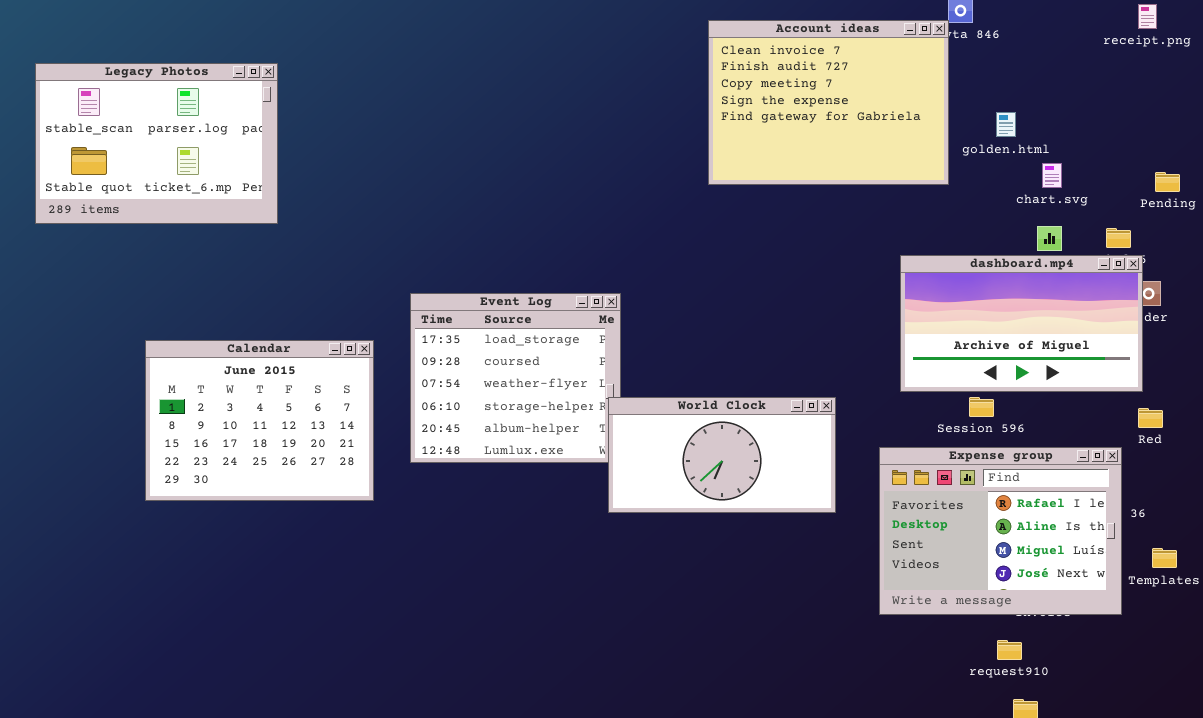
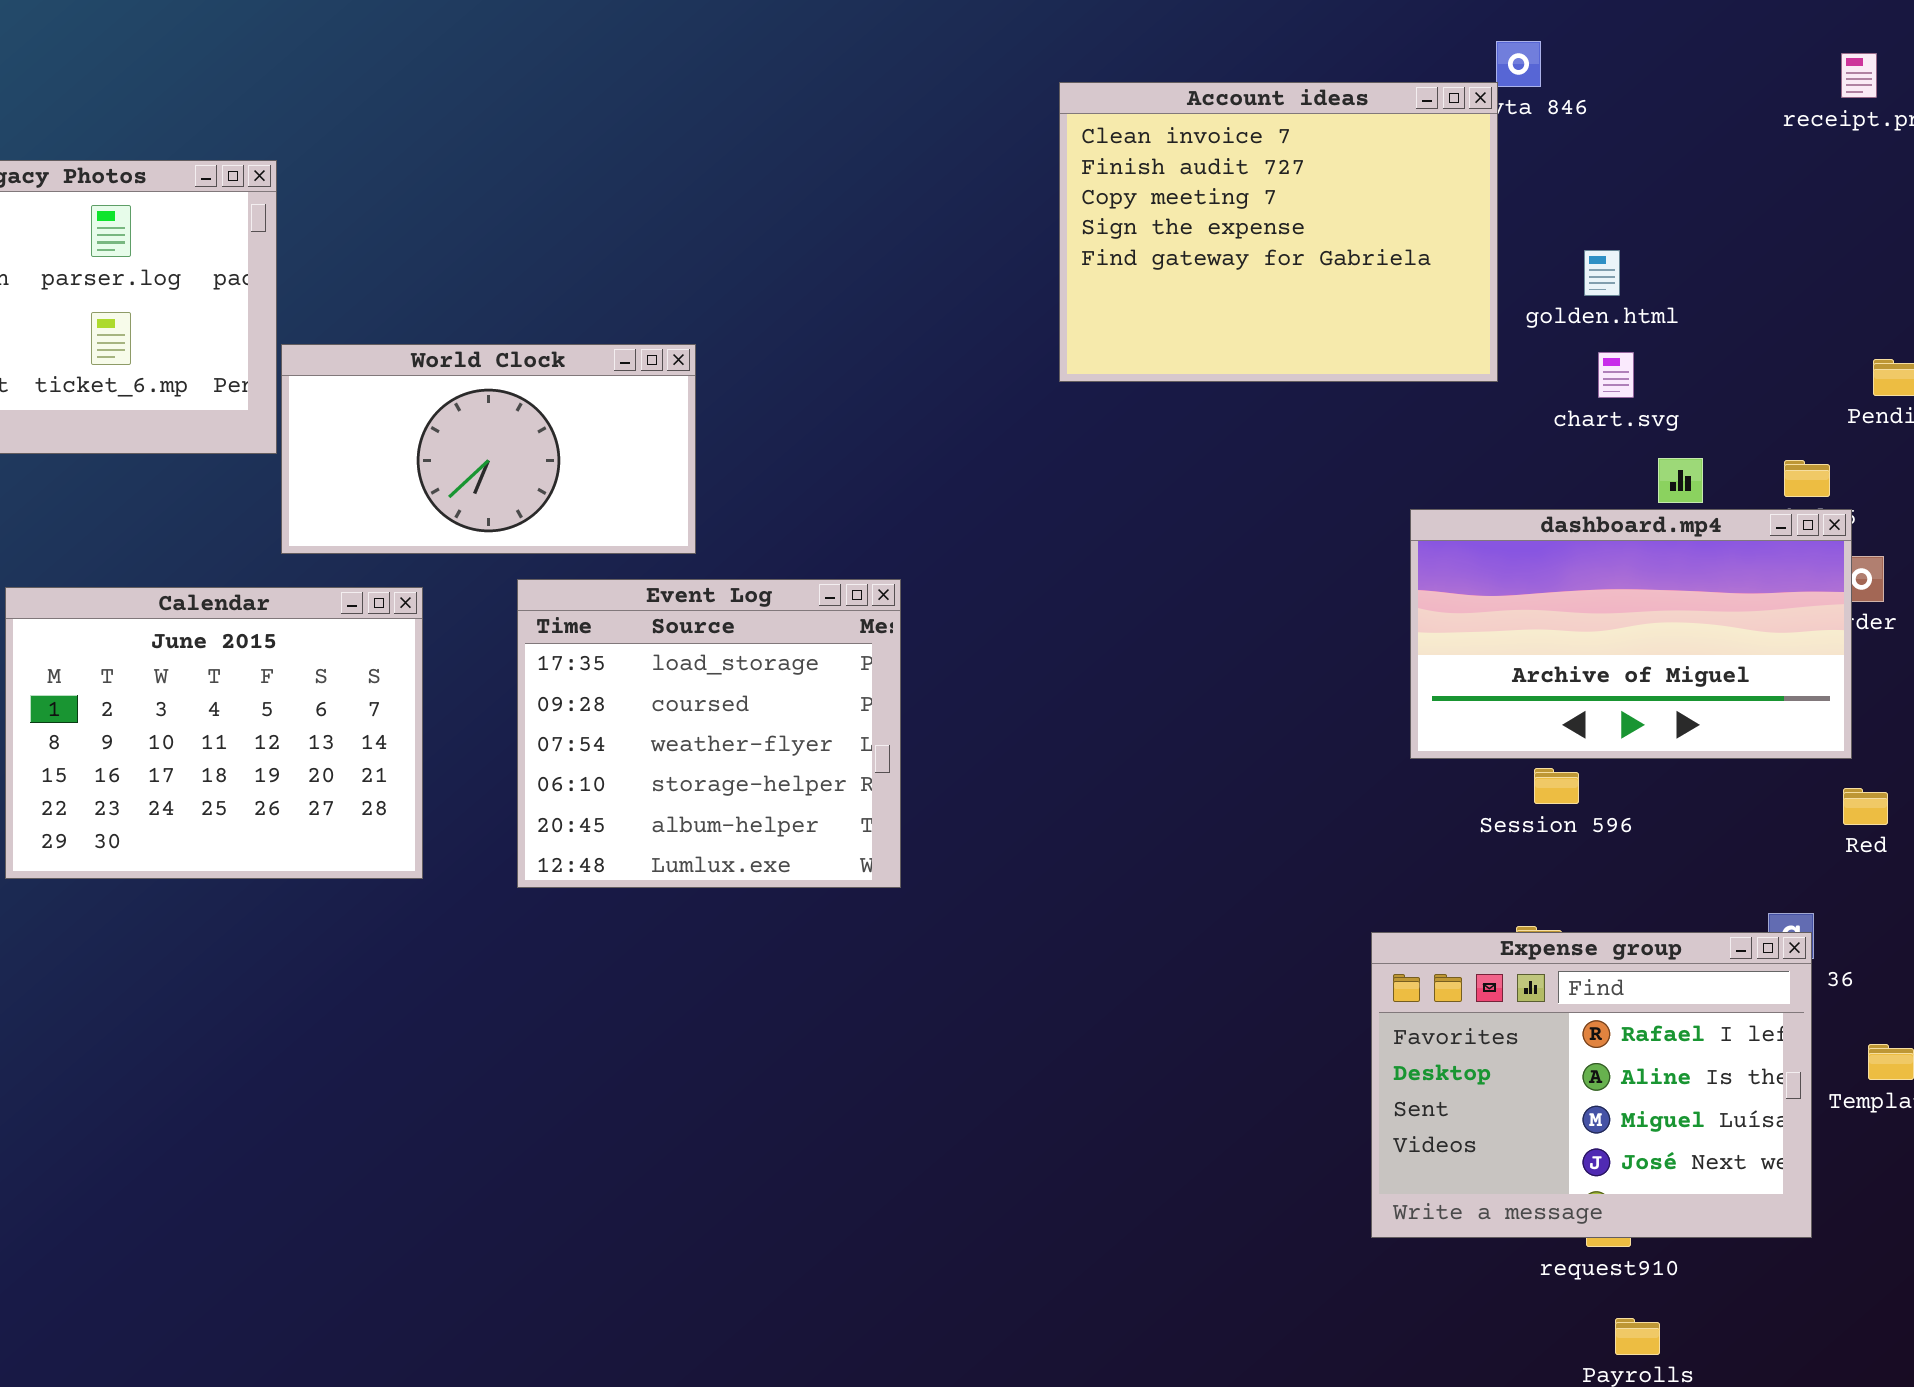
chart.svg: [1042,163,1062,188] -> [1598,352,1634,398], moved
Calendar: [145,340,374,501] -> [5,587,423,879], moved
World Clock: [608,397,836,513] -> [281,344,696,554], moved
Expense group: [879,447,1122,615] -> [1371,932,1812,1238], moved

